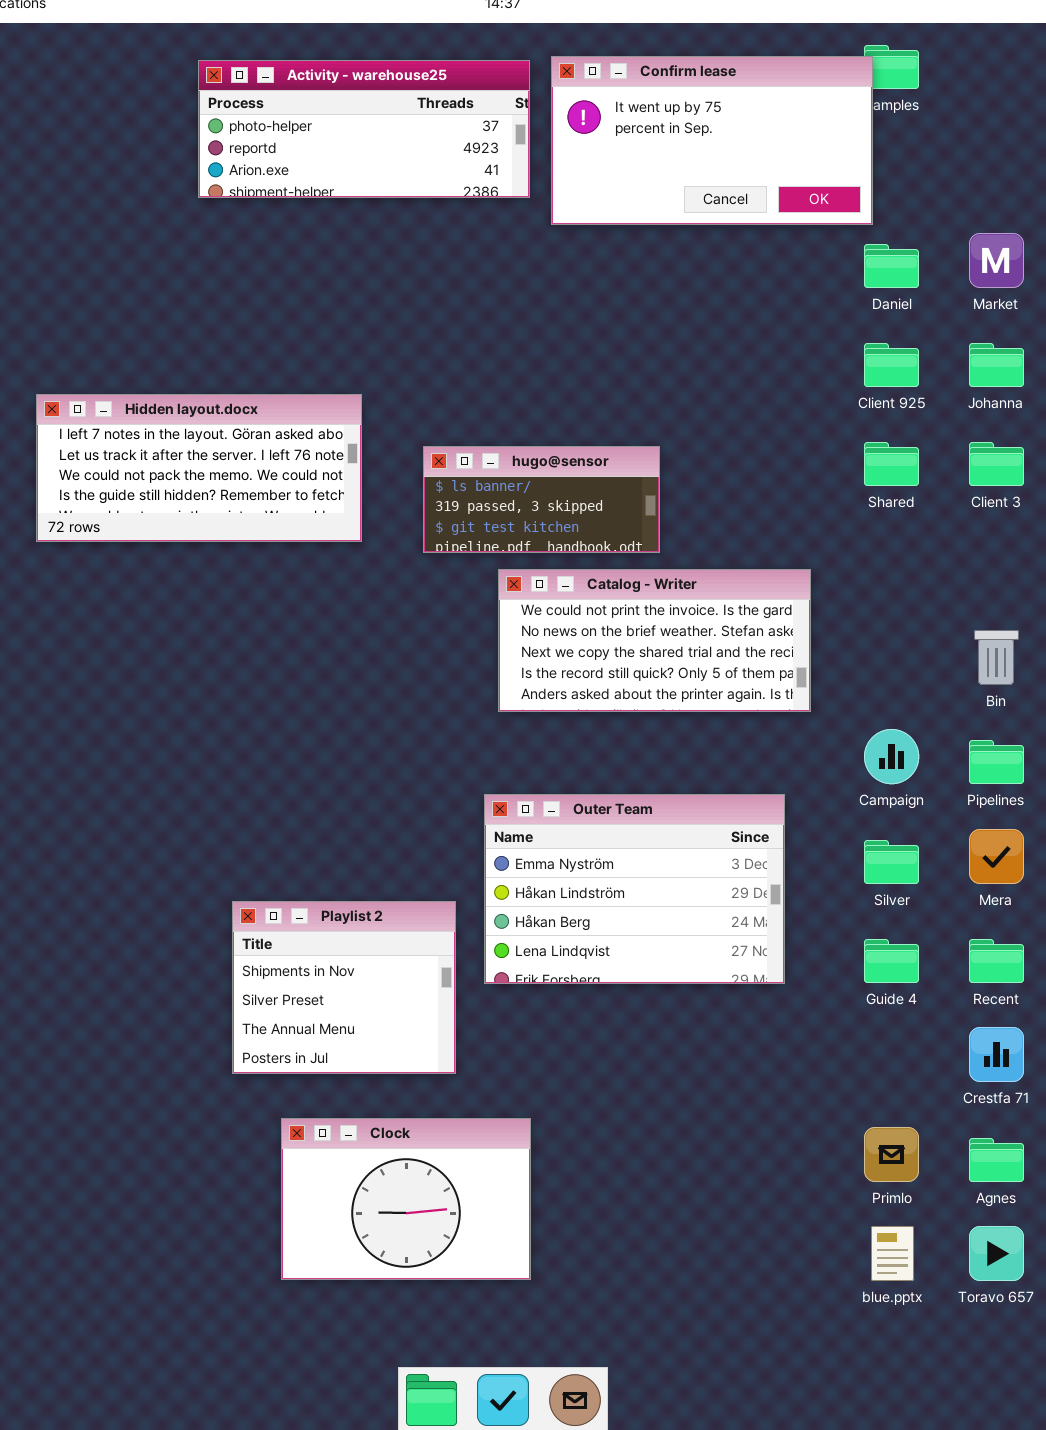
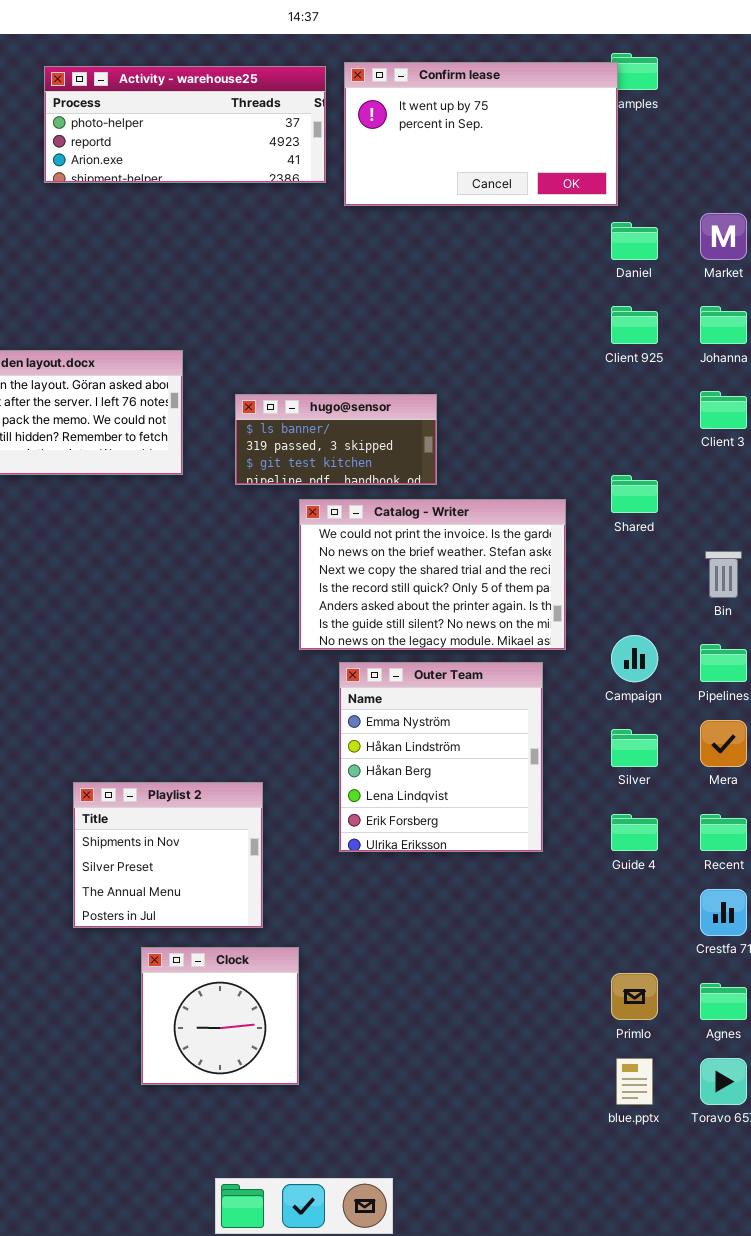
Shared: [864,442,919,486] -> [611,475,658,513], moved
Catalog - Writer: [498,569,811,712] -> [299,499,566,650], resized
Outer Team: [484,794,785,984] -> [339,662,543,852], resized
Clock: [281,1118,531,1280] -> [141,947,299,1085], moved, resized

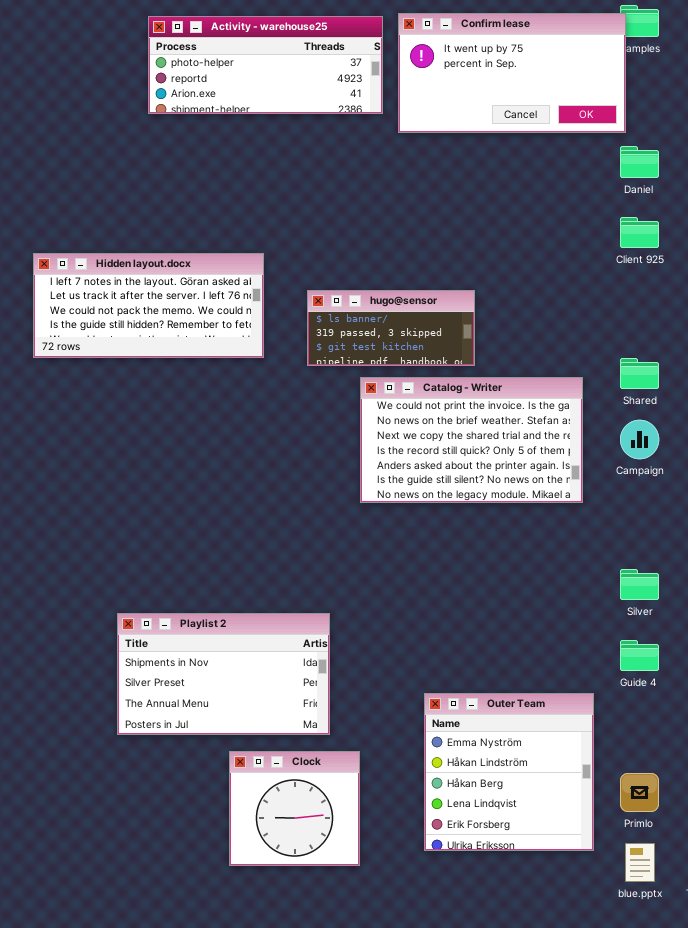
Campaign: [611,635,658,682] -> [620,420,659,459], moved
Outer Team: [339,662,543,852] -> [424,693,594,851], moved
Playlist 2: [73,782,263,928] -> [117,613,330,735], resized

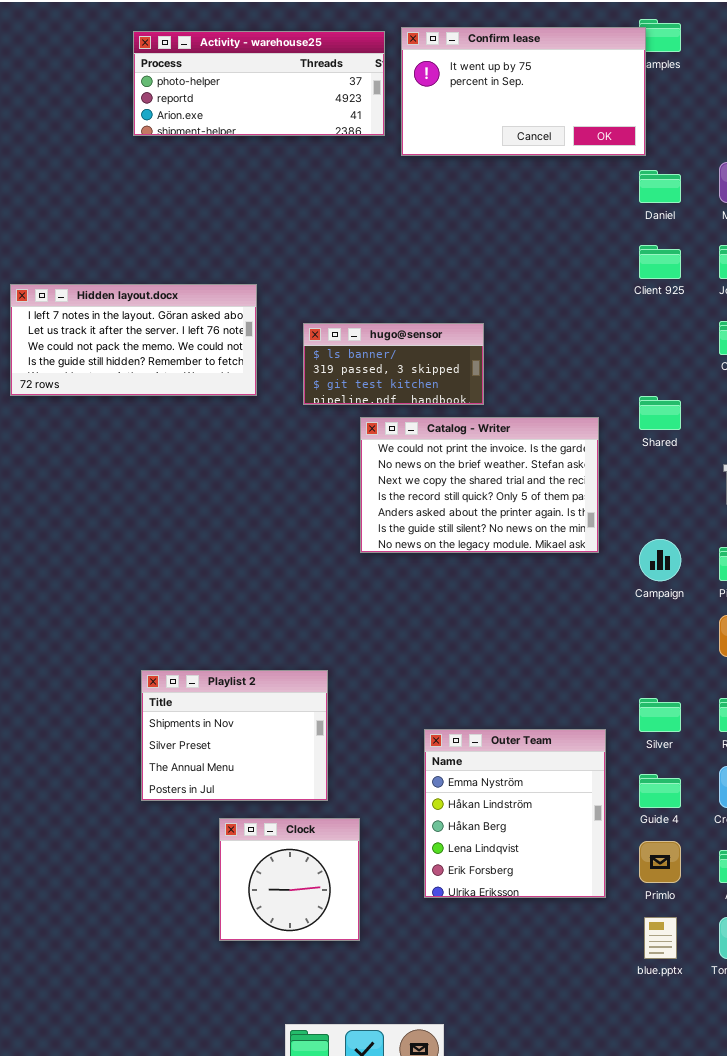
Campaign: [620,420,659,459] -> [639,539,681,581], moved
Silver: [620,569,659,600] -> [639,698,681,732], moved
Playlist 2: [117,613,330,735] -> [141,670,328,801], resized
Guide 4: [620,640,659,671] -> [639,774,681,808], moved
Outer Team: [424,693,594,851] -> [424,729,606,898], moved

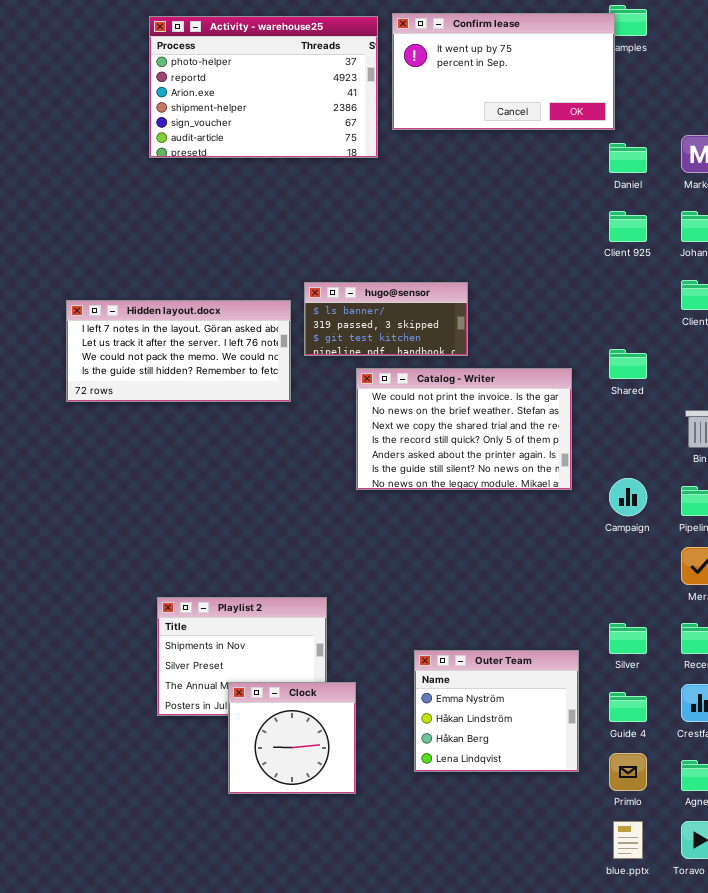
Activity - warehouse25: [133,31,385,136] -> [149,16,378,158], resized
Hidden layout.docx: [10,284,257,396] -> [66,300,291,402], moved
Outer Team: [424,729,606,898] -> [414,650,579,772], resized
Clock: [219,818,360,941] -> [228,682,356,794], moved

